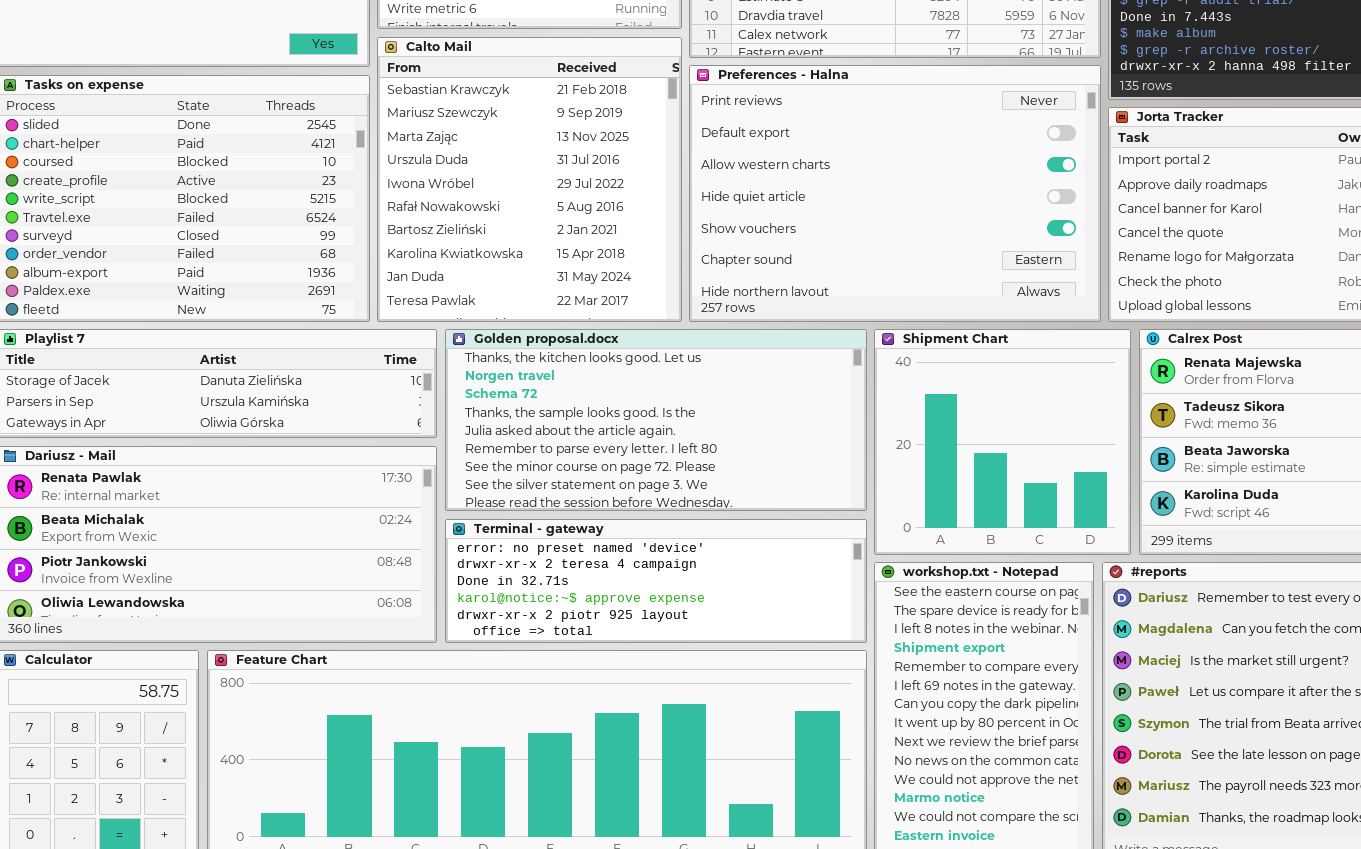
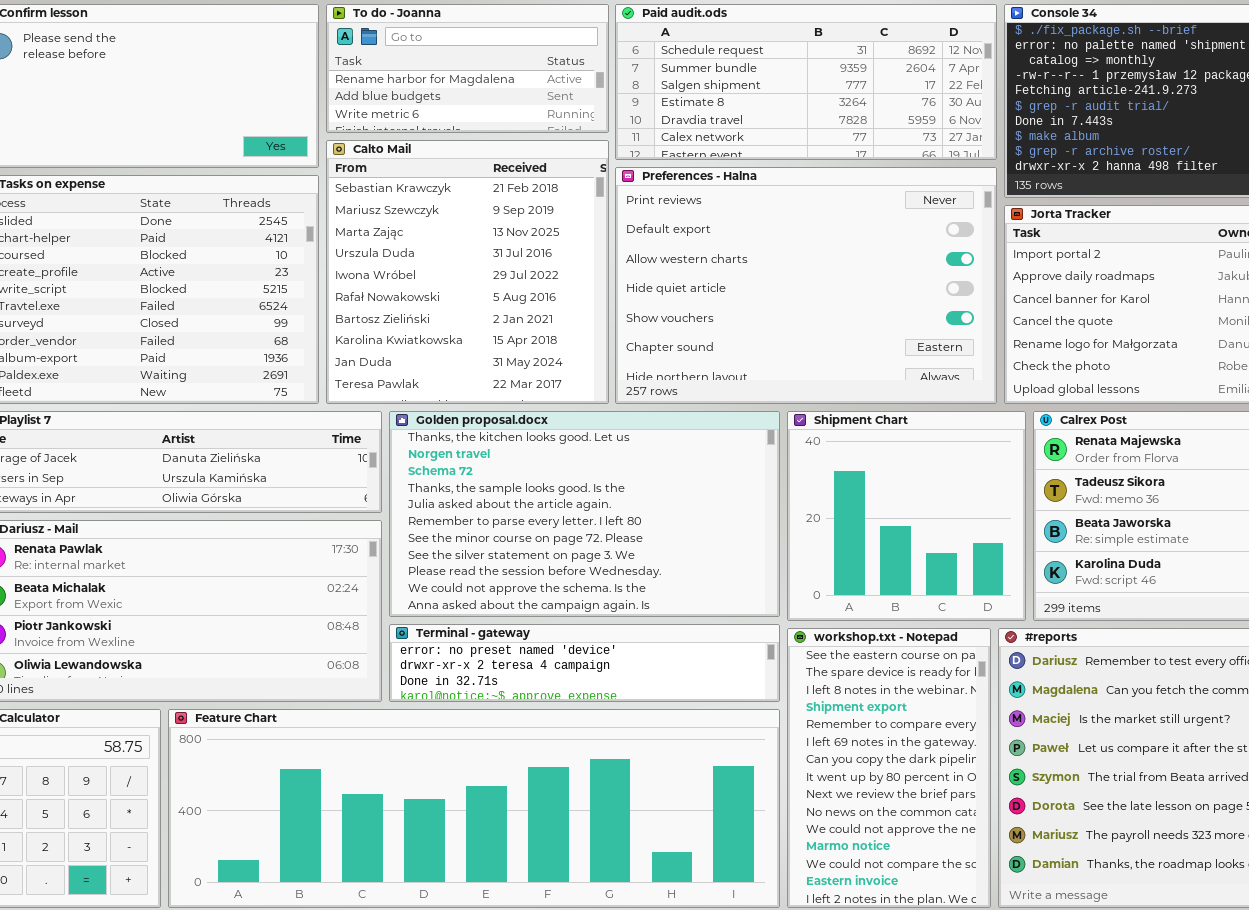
Golden proposal.docx: [445,329,867,511] -> [389,411,780,617], resized
Terminal - gateway: [445,519,867,643] -> [389,624,780,702], resized

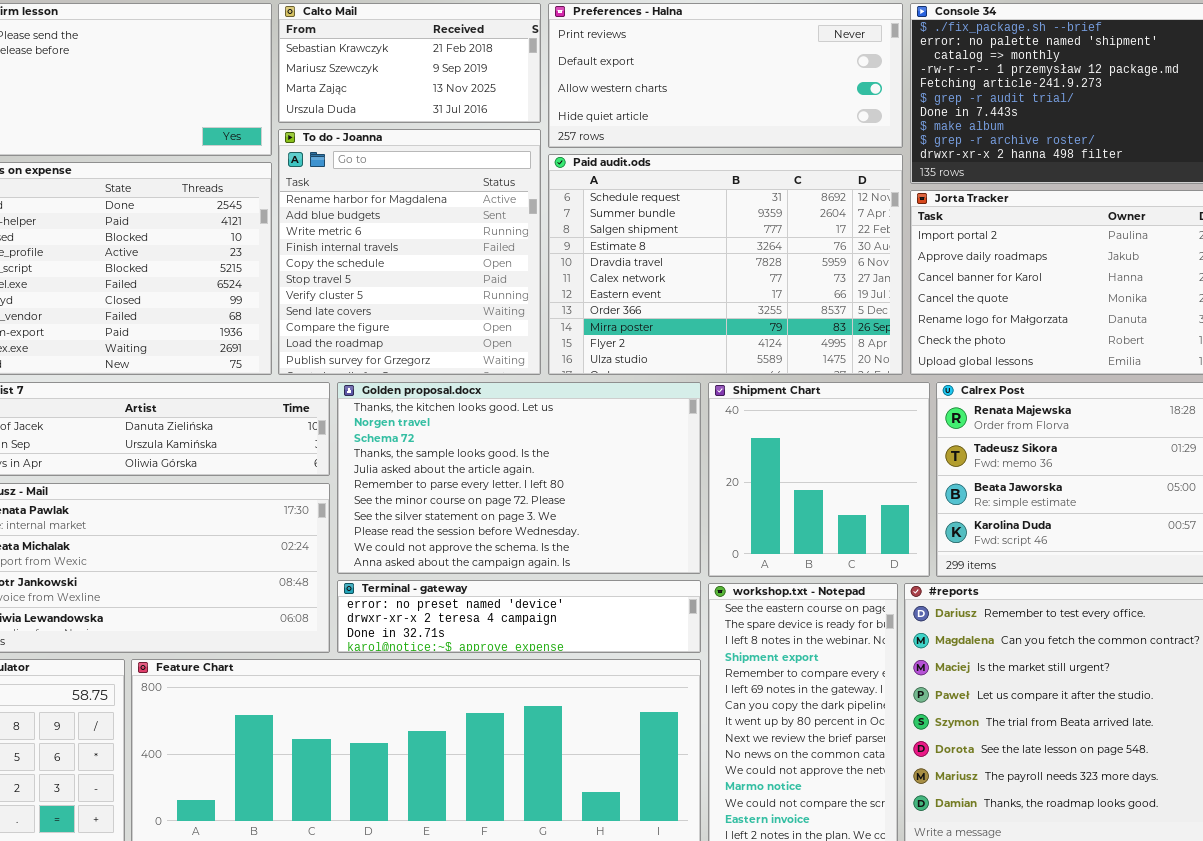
To do - Joanna: [326,4,609,133] -> [278,129,541,375], moved, resized
Paid audit.ods: [615,4,997,160] -> [548,154,903,375], moved, resized
Calto Mail: [326,140,609,404] -> [278,3,541,123], moved, resized
Preferences - Halna: [615,167,997,404] -> [548,3,903,148], moved, resized

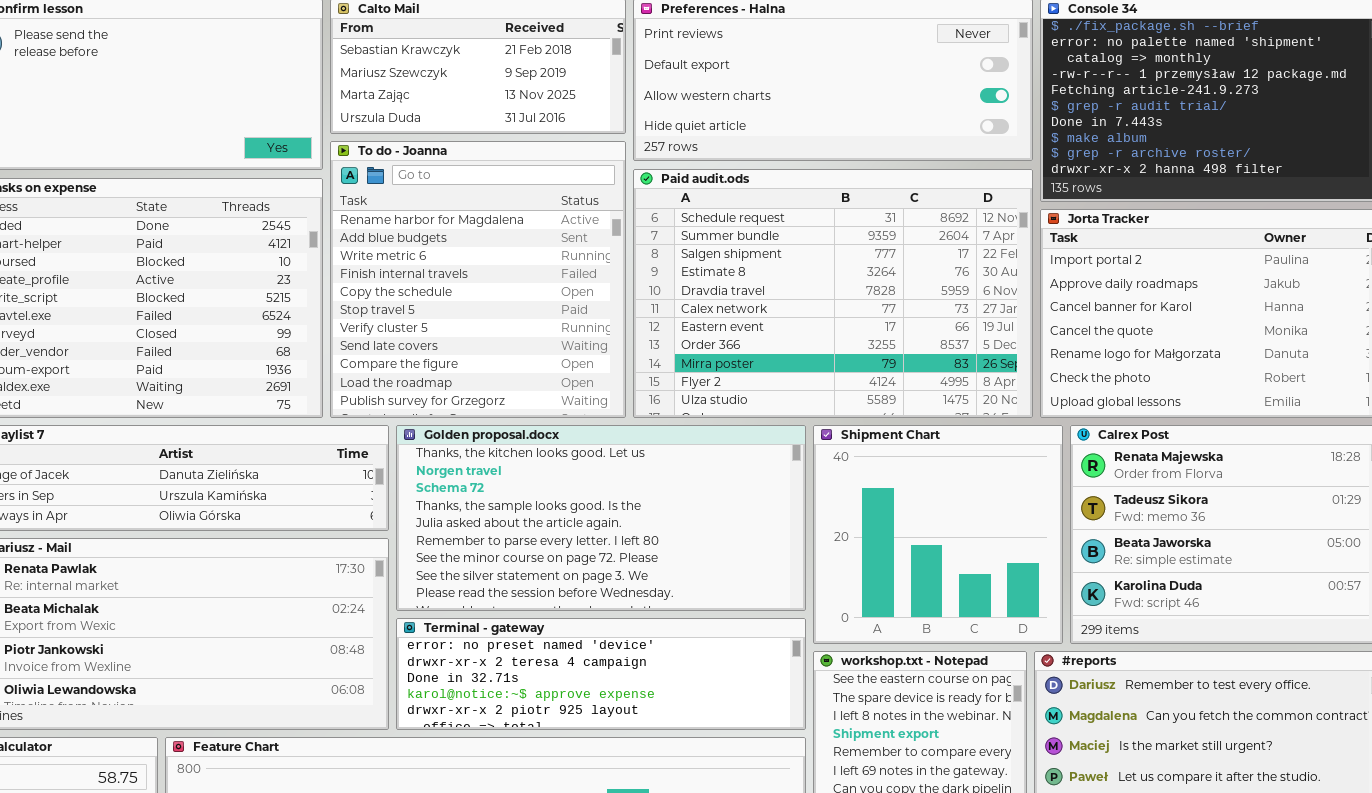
Golden proposal.docx: [337,382,701,574] -> [396,425,806,611], resized
Terminal - gateway: [337,580,701,653] -> [396,618,806,730], resized

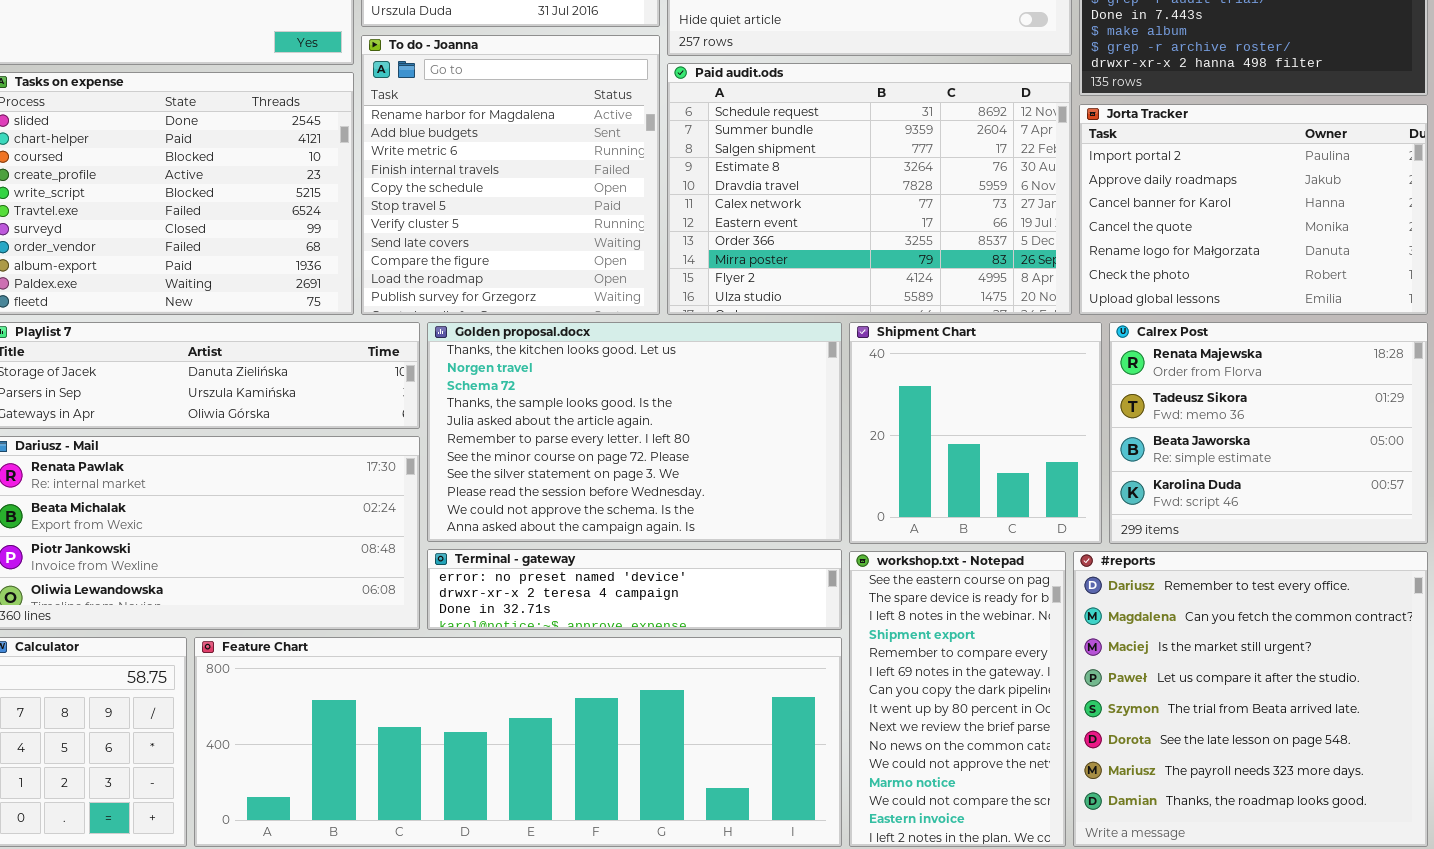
Golden proposal.docx: [396,425,806,611] -> [427,322,842,542], resized
Terminal - gateway: [396,618,806,730] -> [427,549,842,630], resized

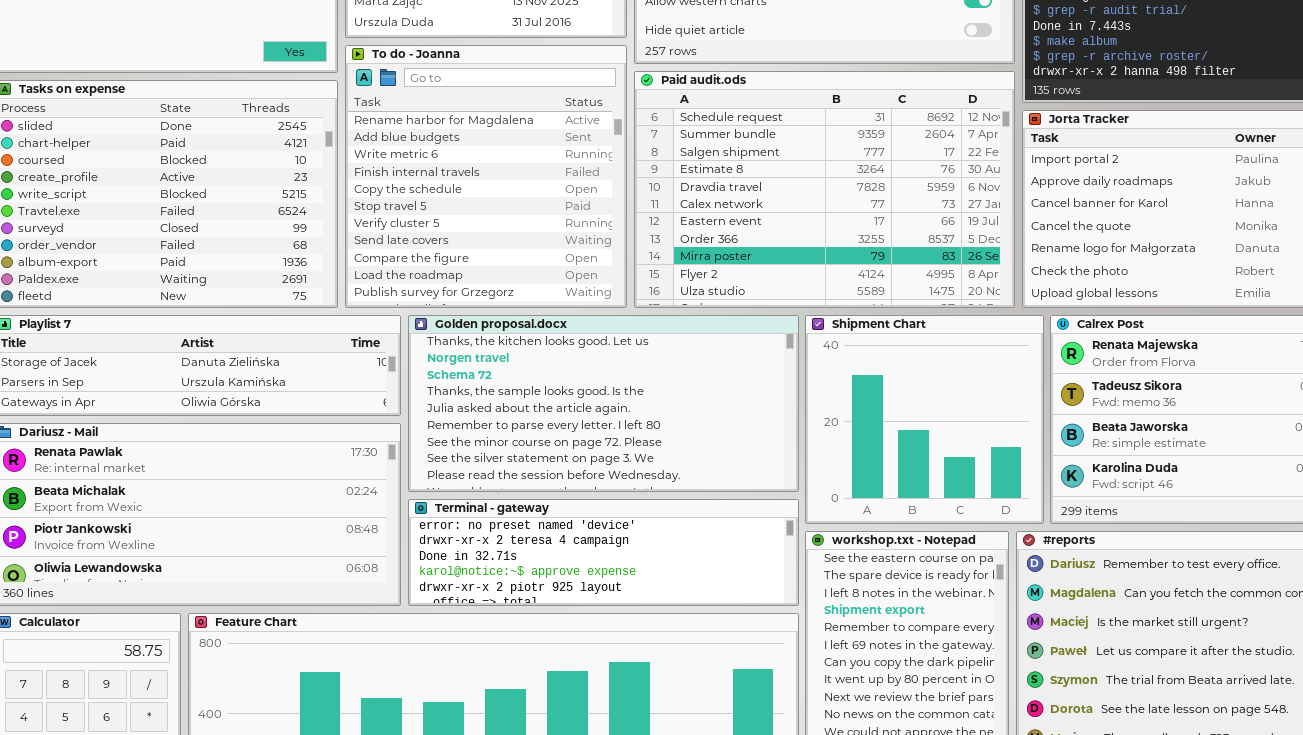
Golden proposal.docx: [427,322,842,542] -> [408,315,799,492], resized
Terminal - gateway: [427,549,842,630] -> [408,499,799,606], resized

